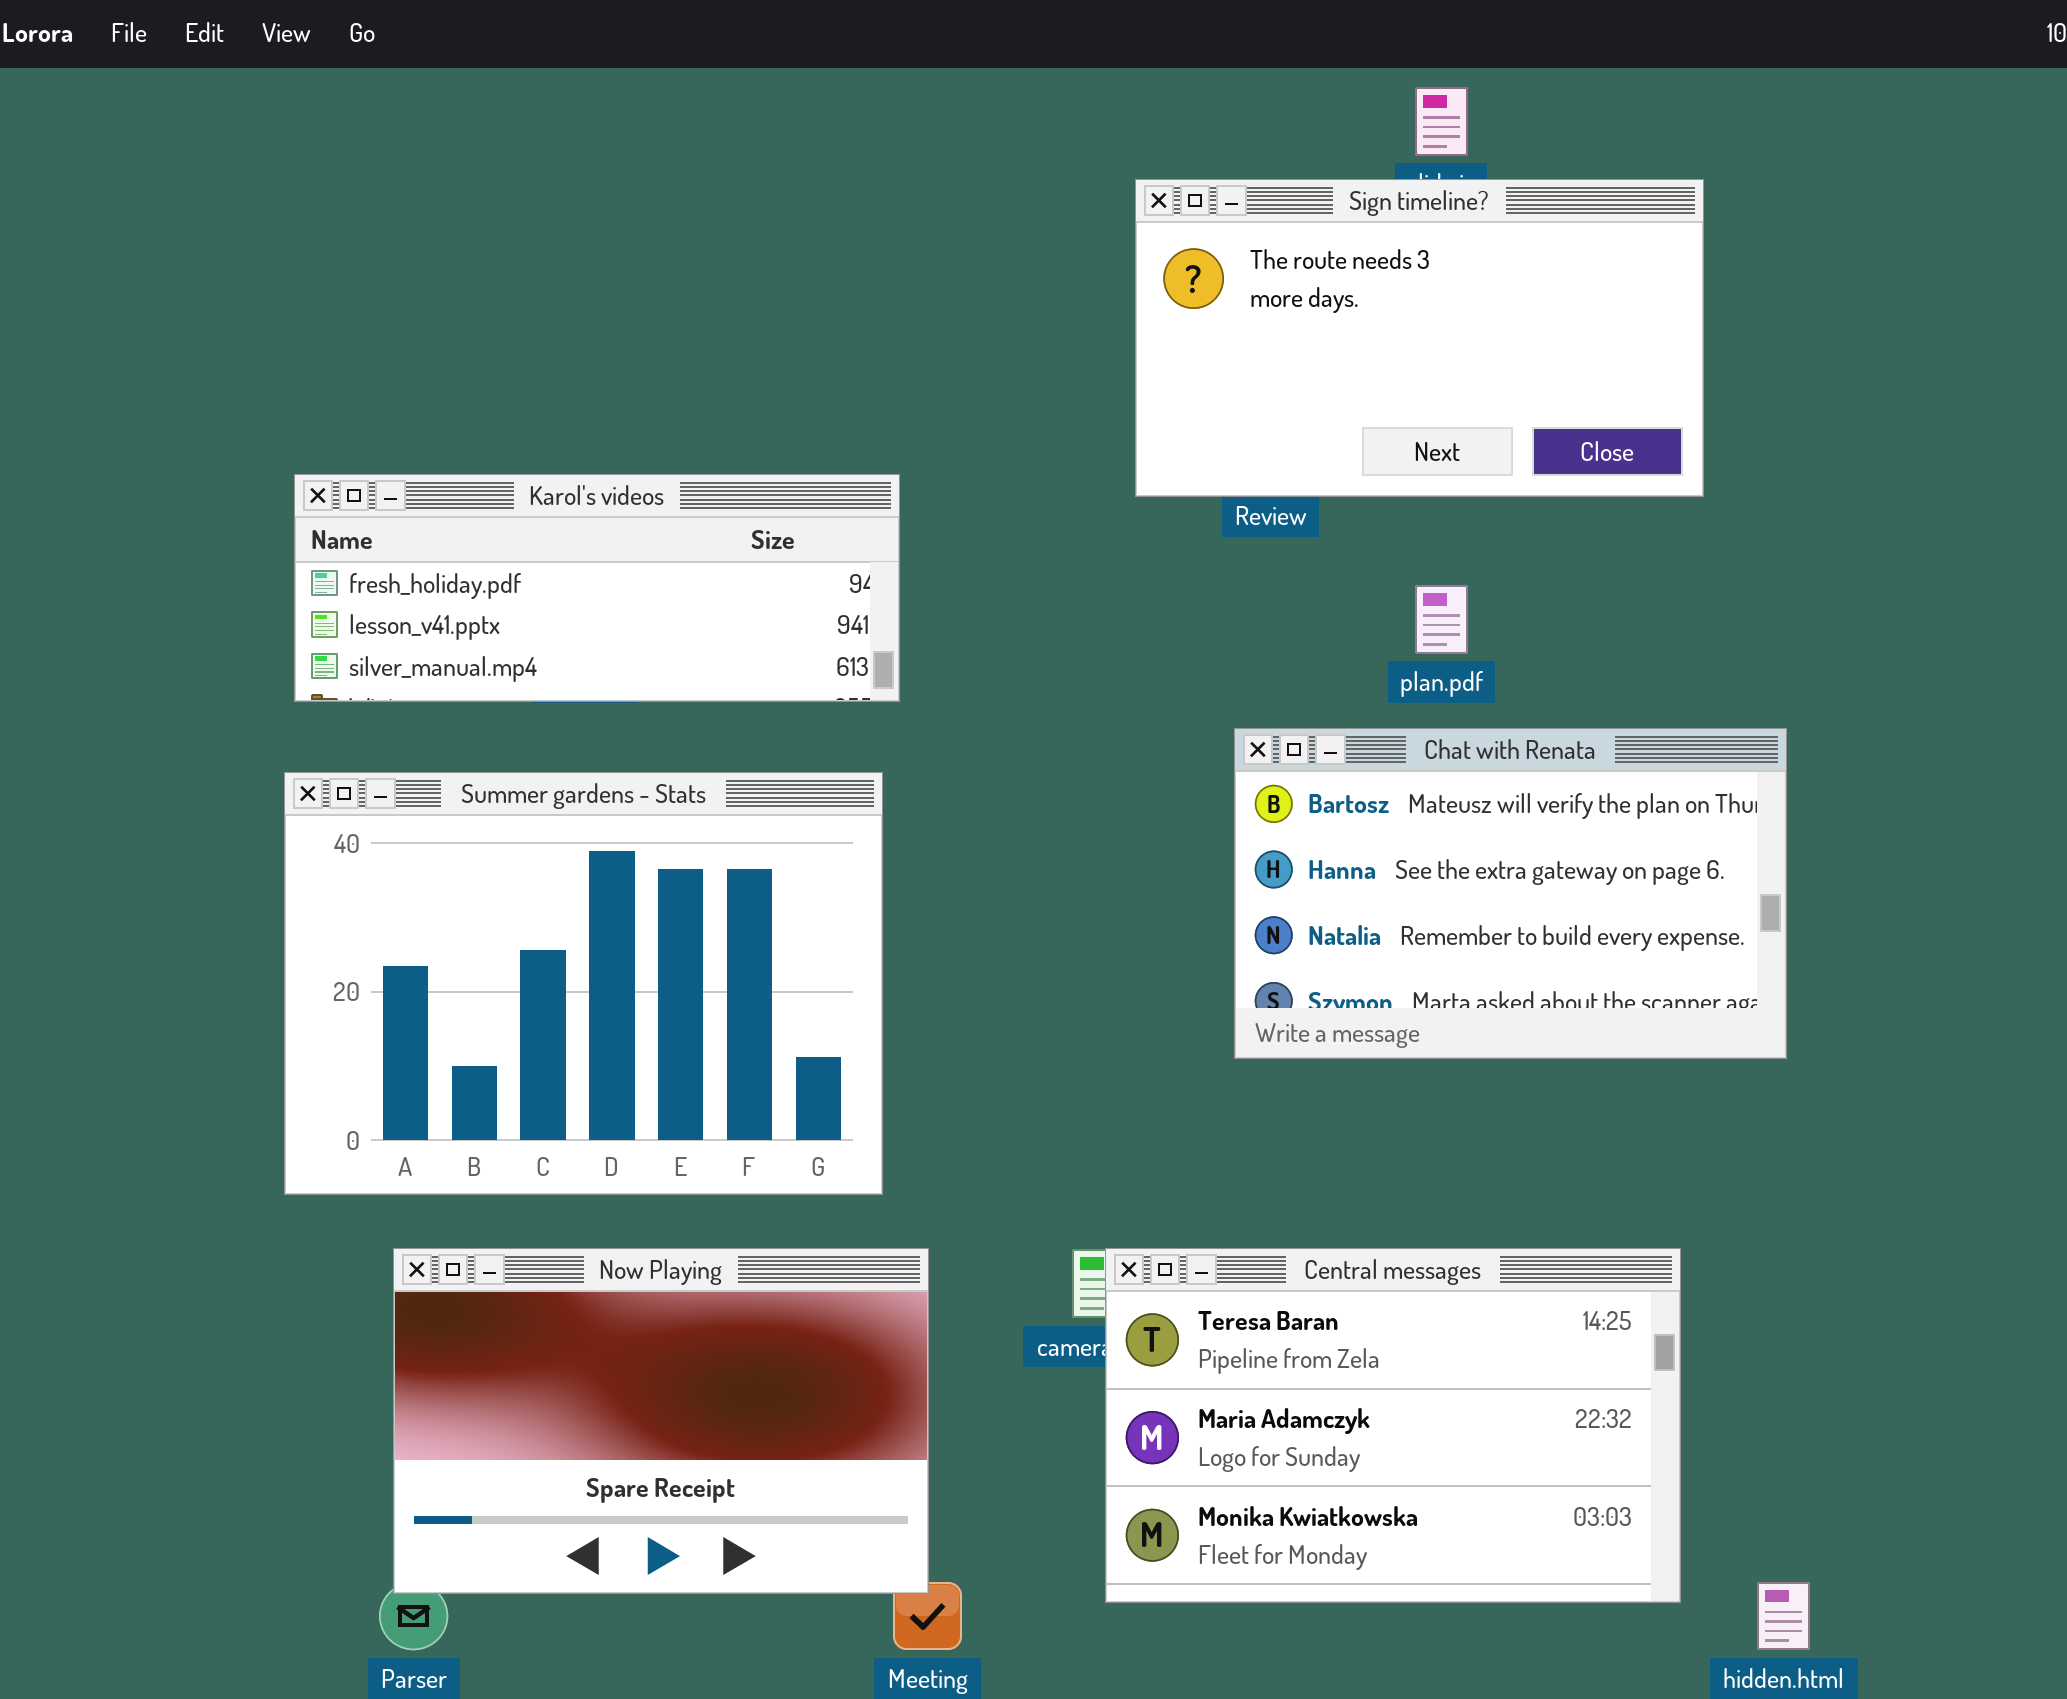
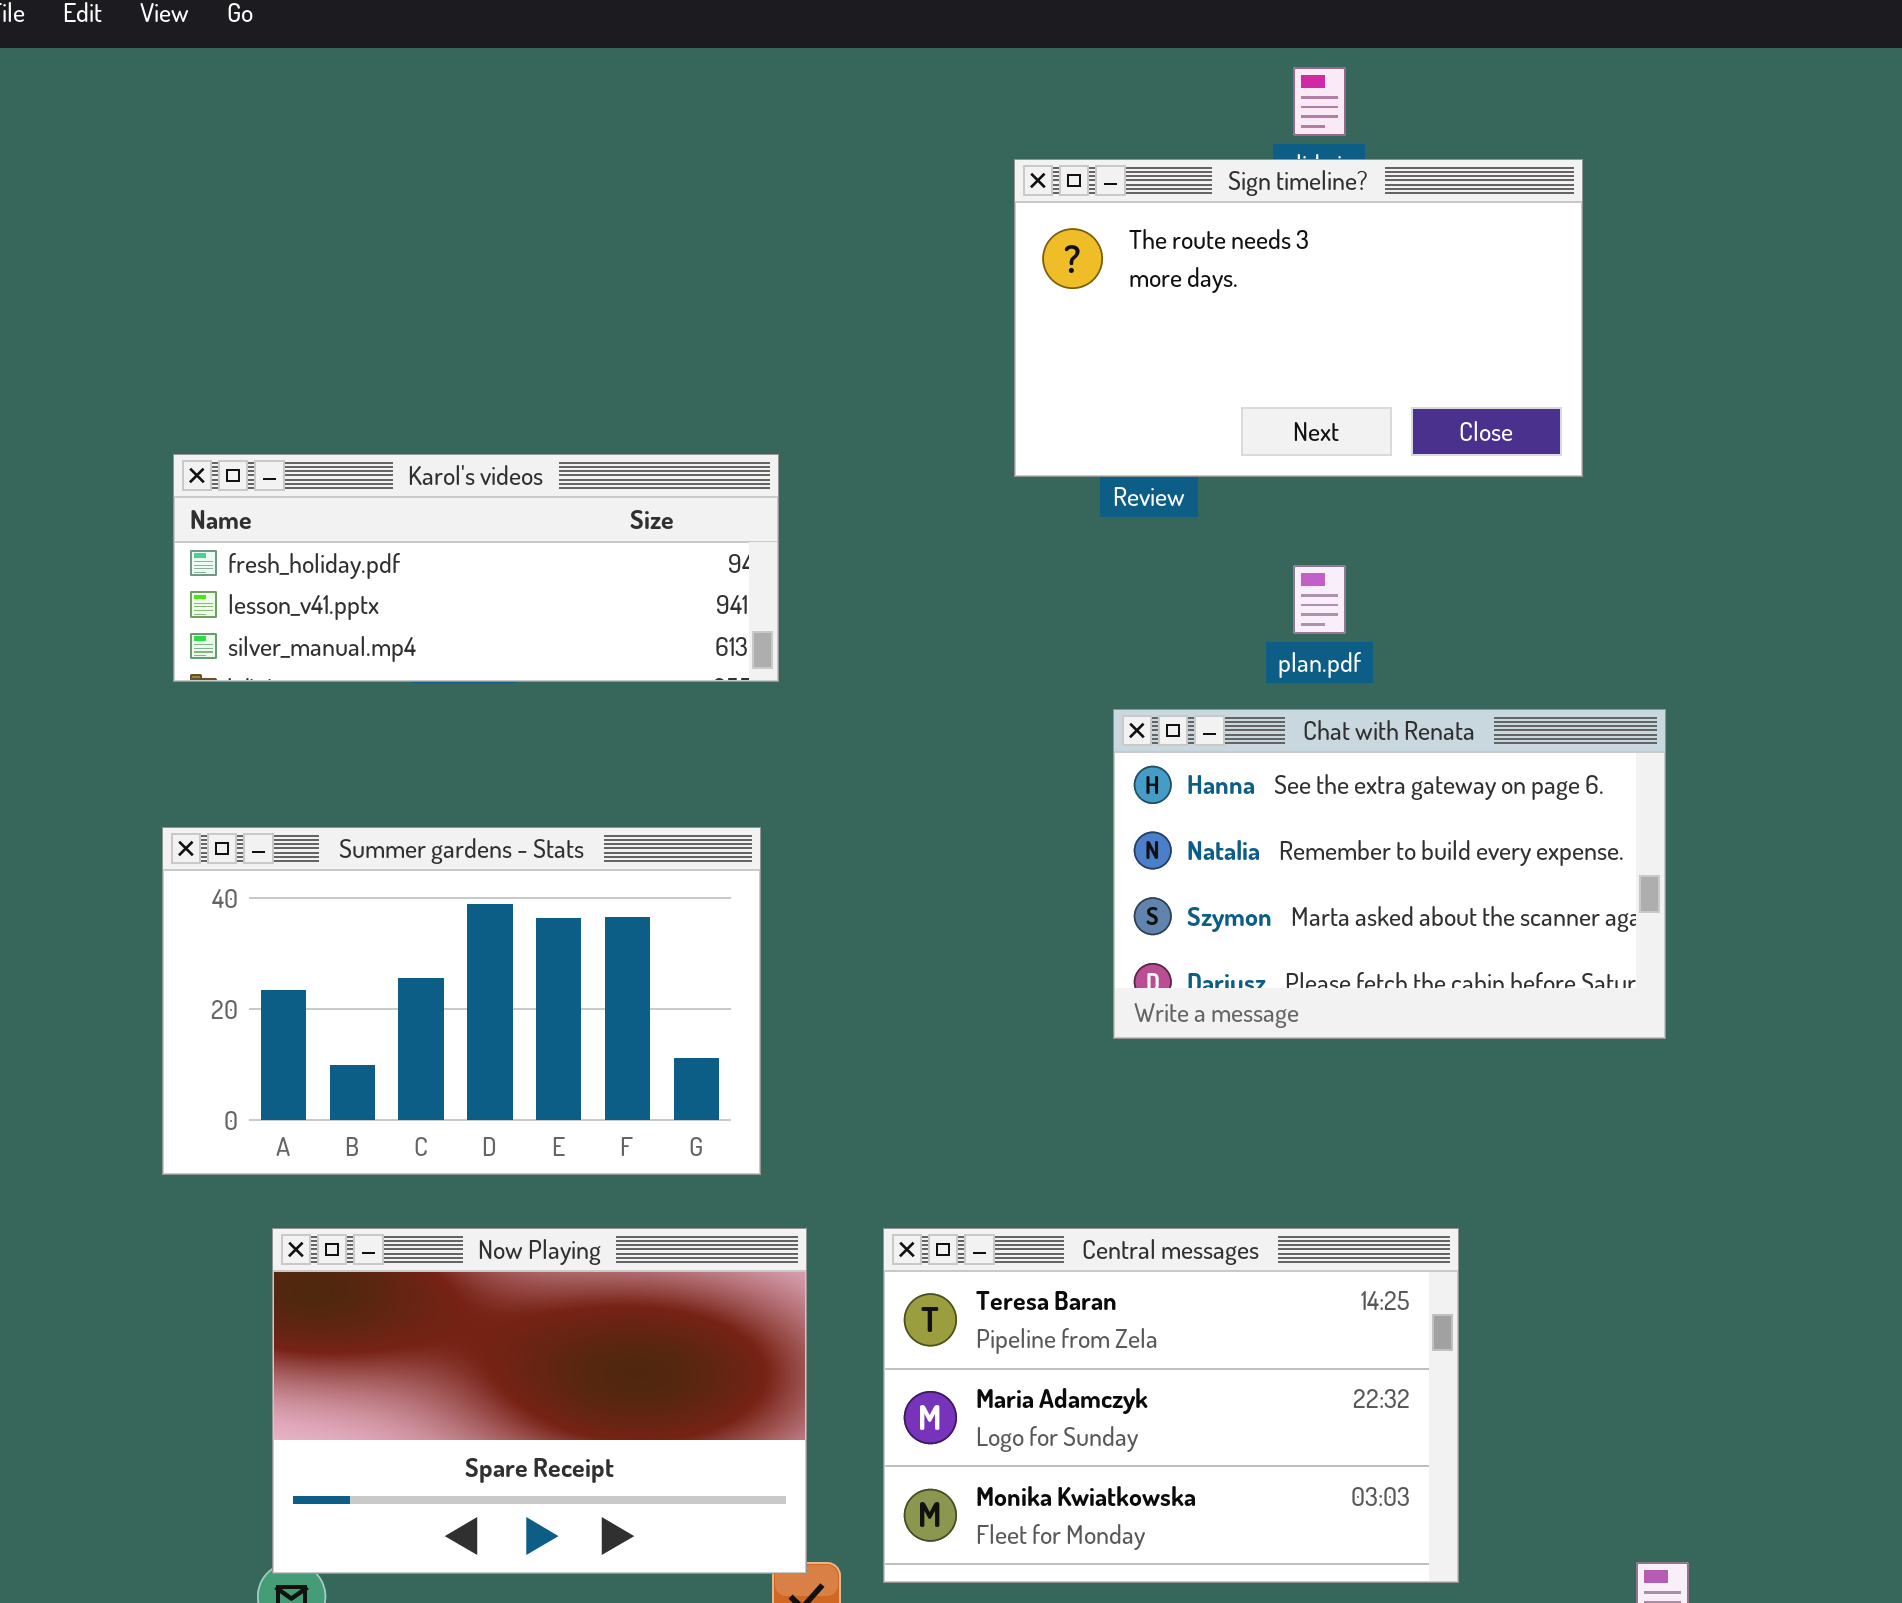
Chat with Renata: [1234,728,1787,1059] -> [1113,709,1666,1039], scrolled down 1 row
Summer gardens - Stats: [284,772,883,1195] -> [162,827,761,1175], resized
Central messages: [1105,1248,1681,1603] -> [883,1228,1459,1583], moved

